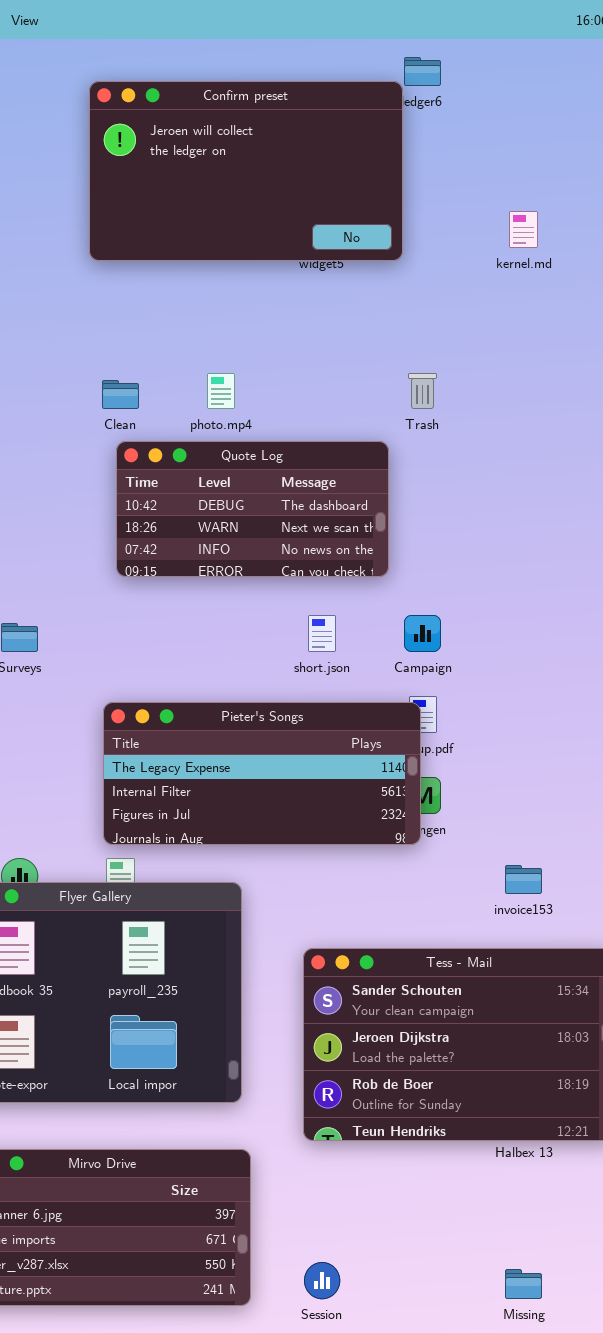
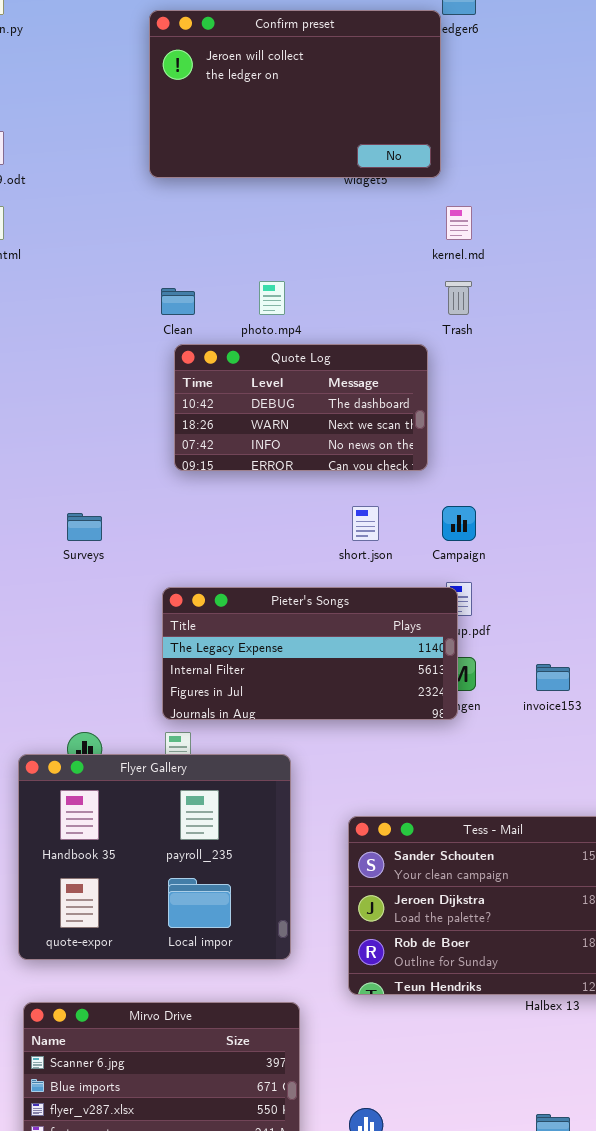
kernel.md: [509,211,538,248] -> [446,206,472,240], moved
invoice153: [505,865,542,894] -> [536,664,570,691], moved

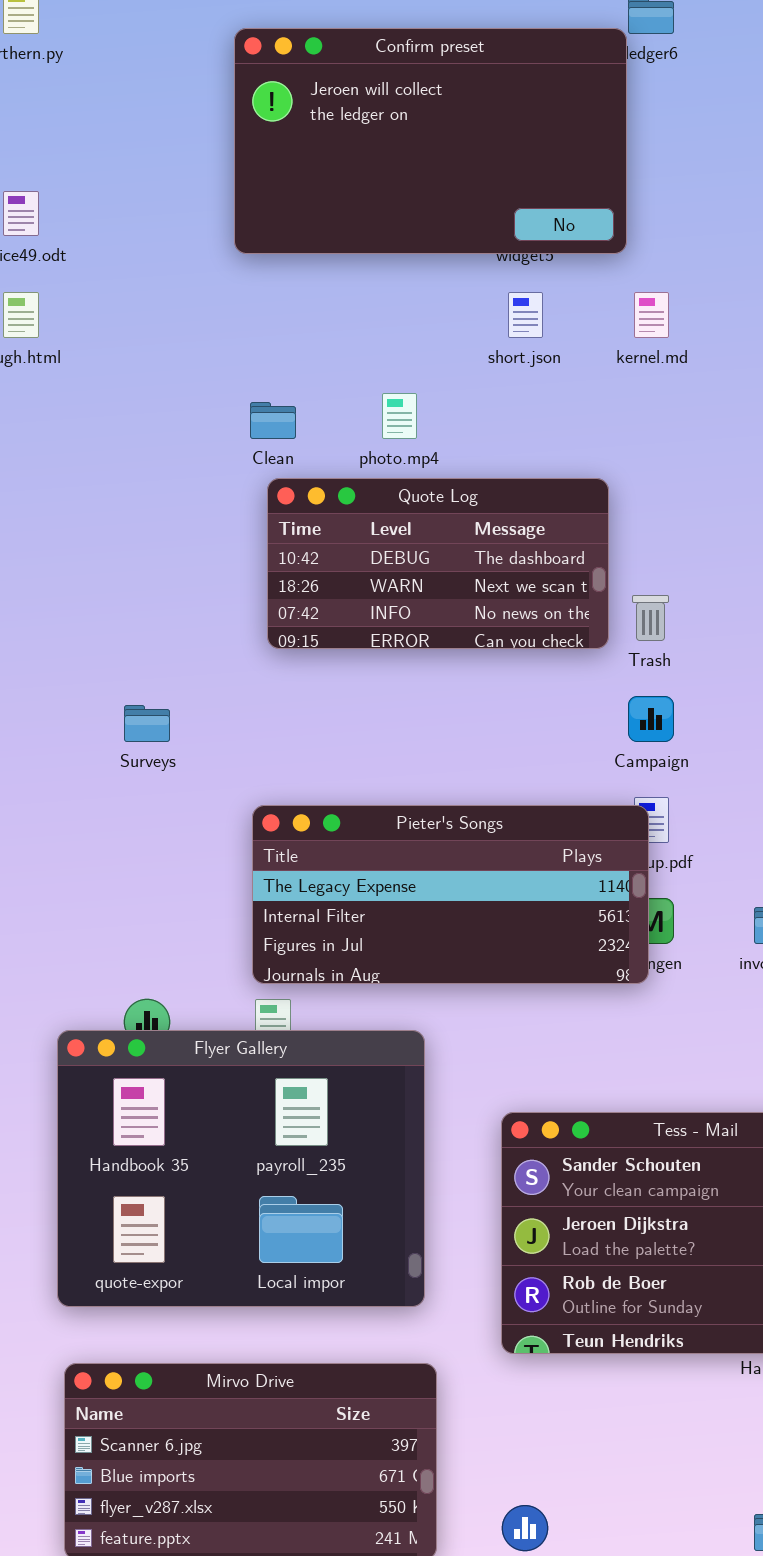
Trash: [445,281,472,315] -> [632,595,669,641], moved
short.json: [352,506,379,541] -> [508,292,543,338], moved

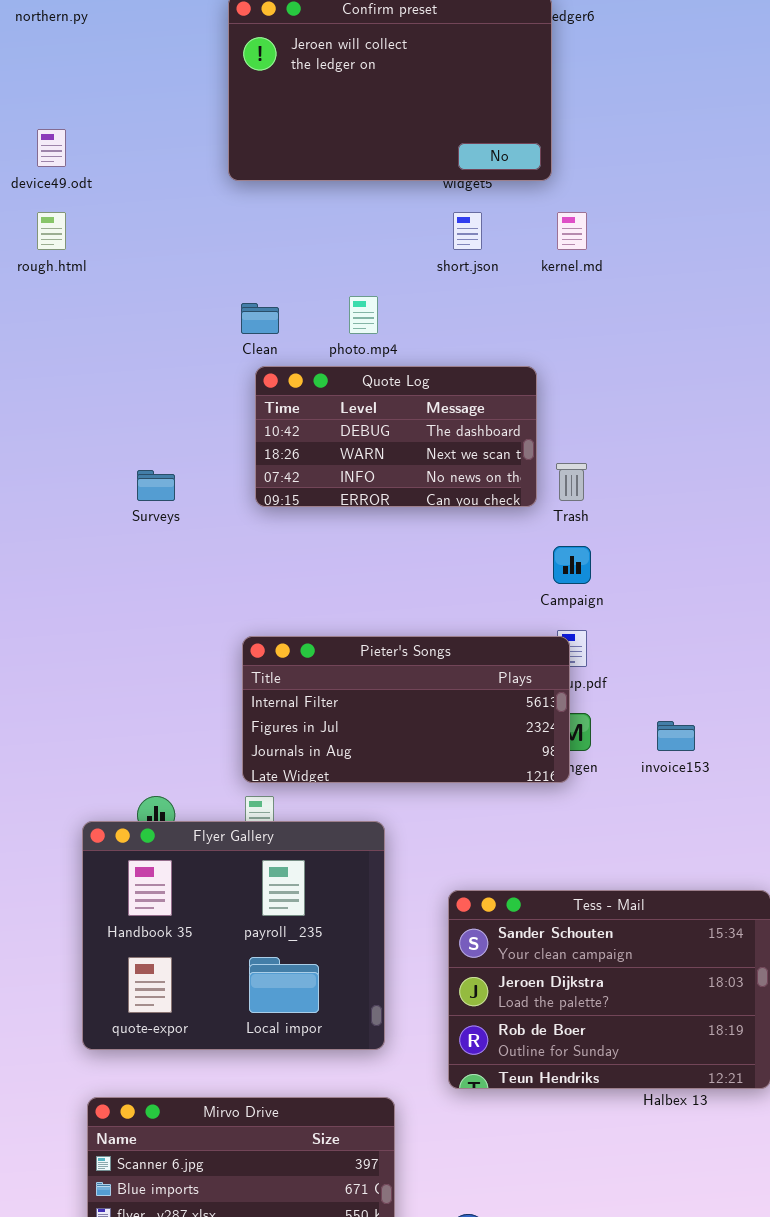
Surveys: [124,705,170,742] -> [137,470,175,501], moved
Pieter's Songs: [252,805,649,984] -> [242,636,570,783], scrolled down 1 row

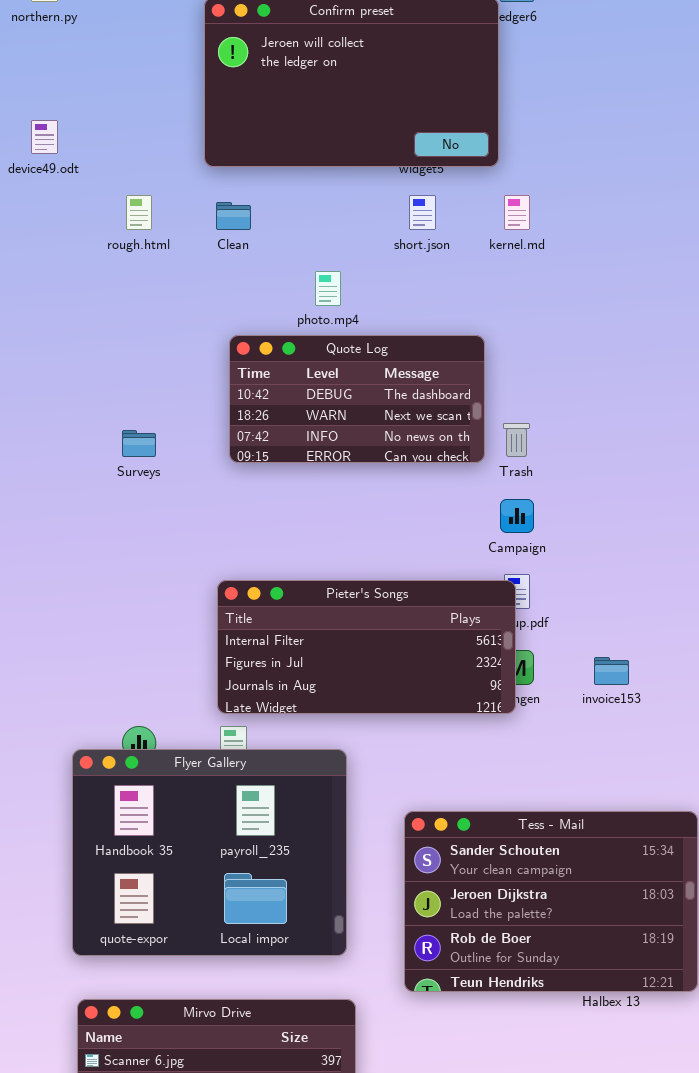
rough.html: [37,212,66,250] -> [126,195,152,230], moved
Clean: [241,303,279,334] -> [216,202,251,230], moved

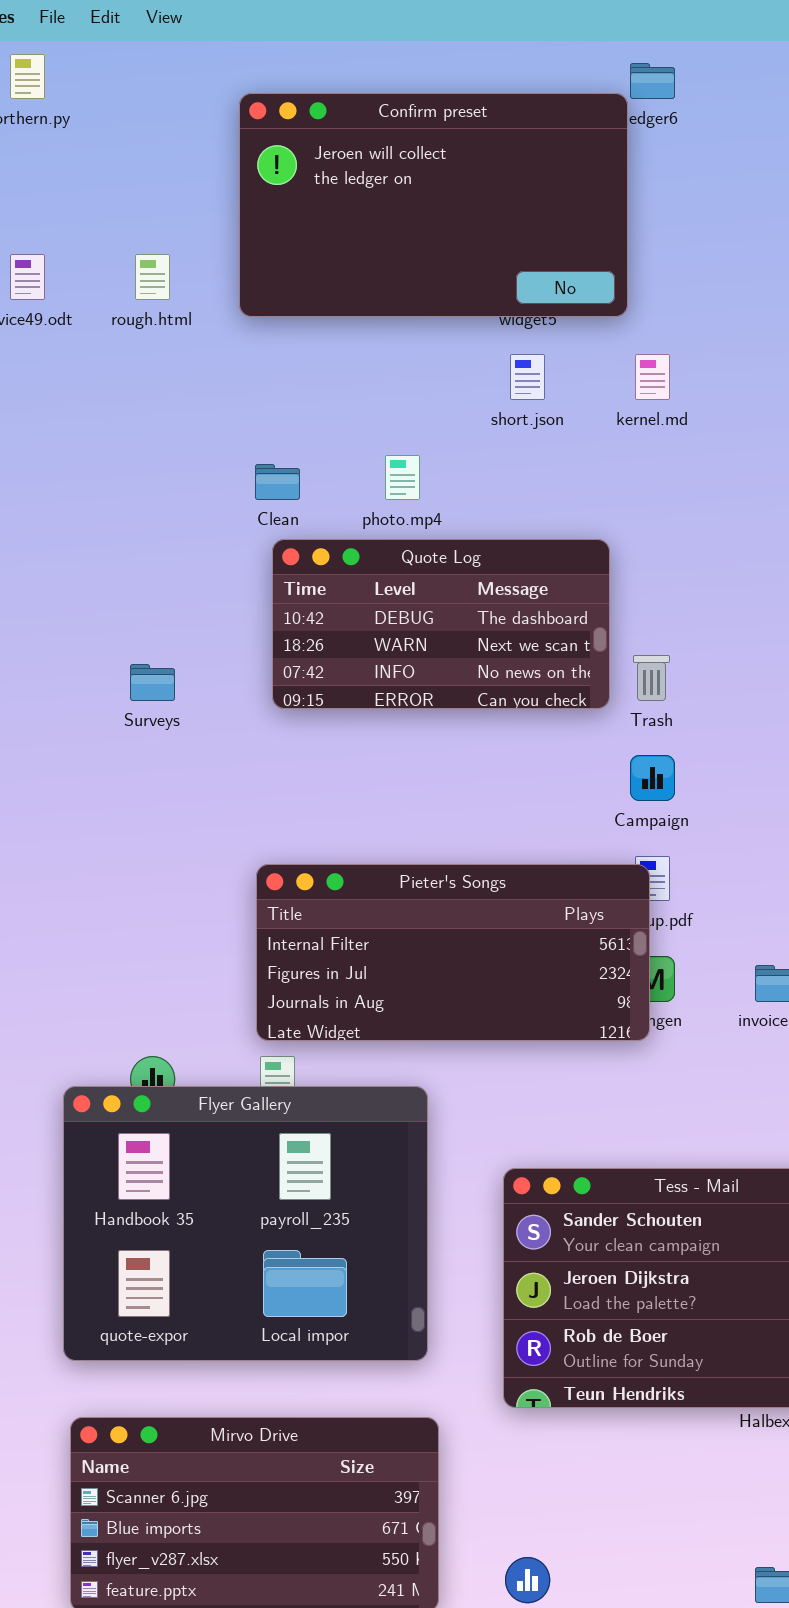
rough.html: [126,195,152,230] -> [135,254,170,300], moved
Clean: [216,202,251,230] -> [255,464,300,500], moved

